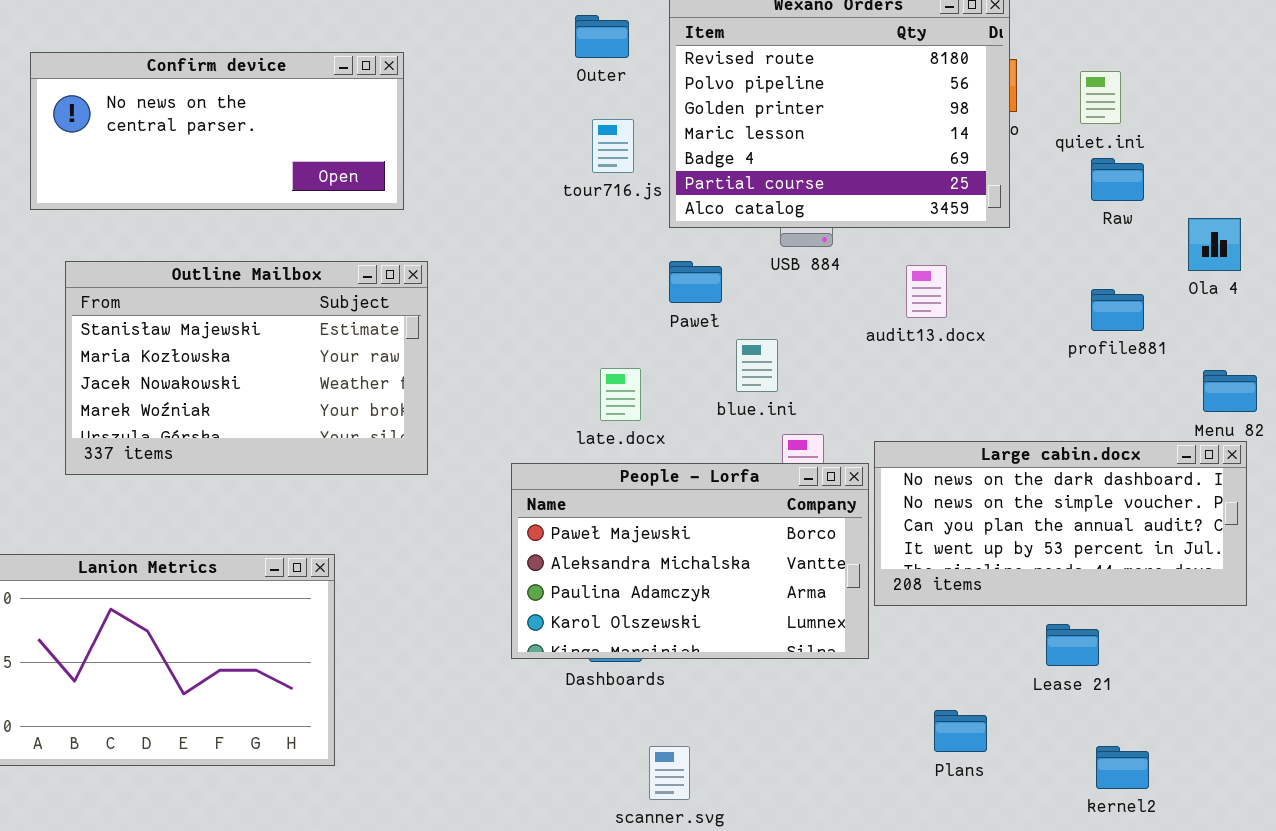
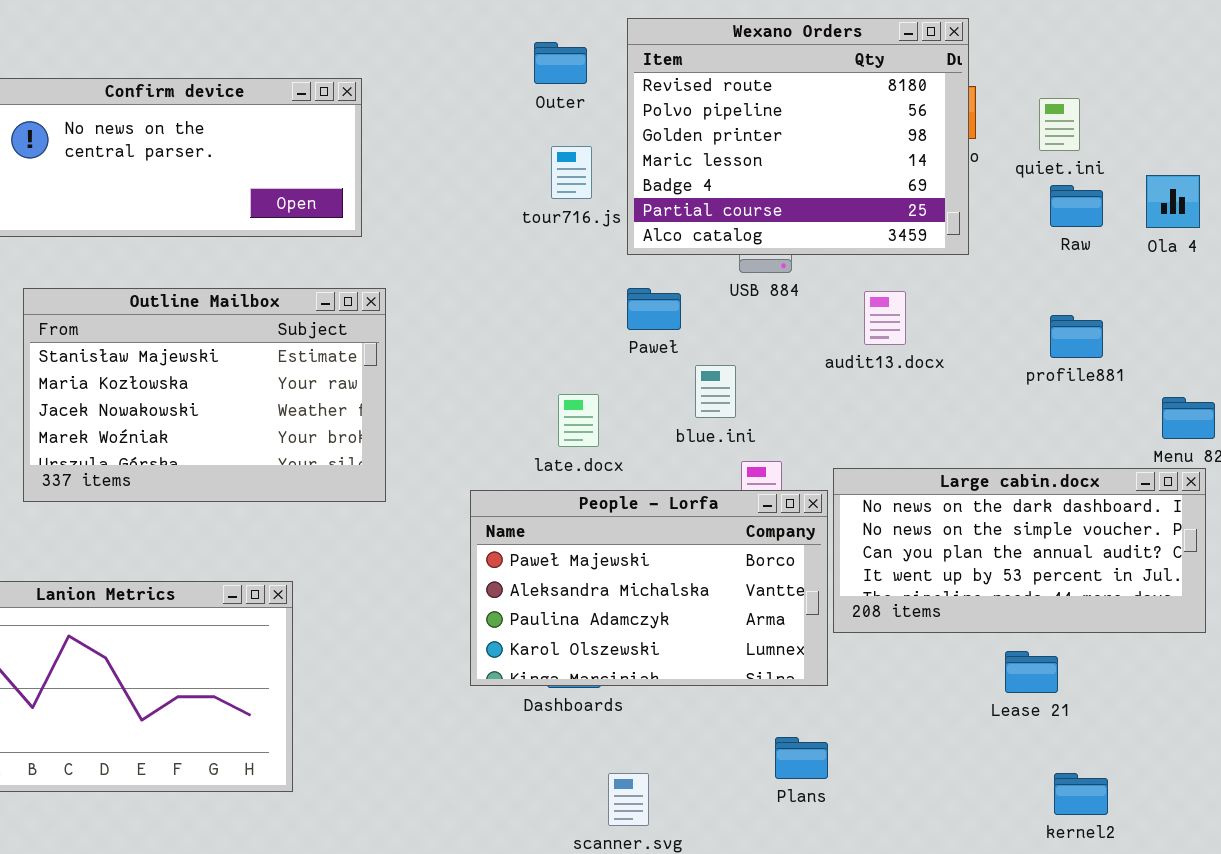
Ola 4: [1188,218,1241,271] -> [1146,175,1200,228], moved
Plans: [934,710,987,752] -> [775,737,828,779], moved

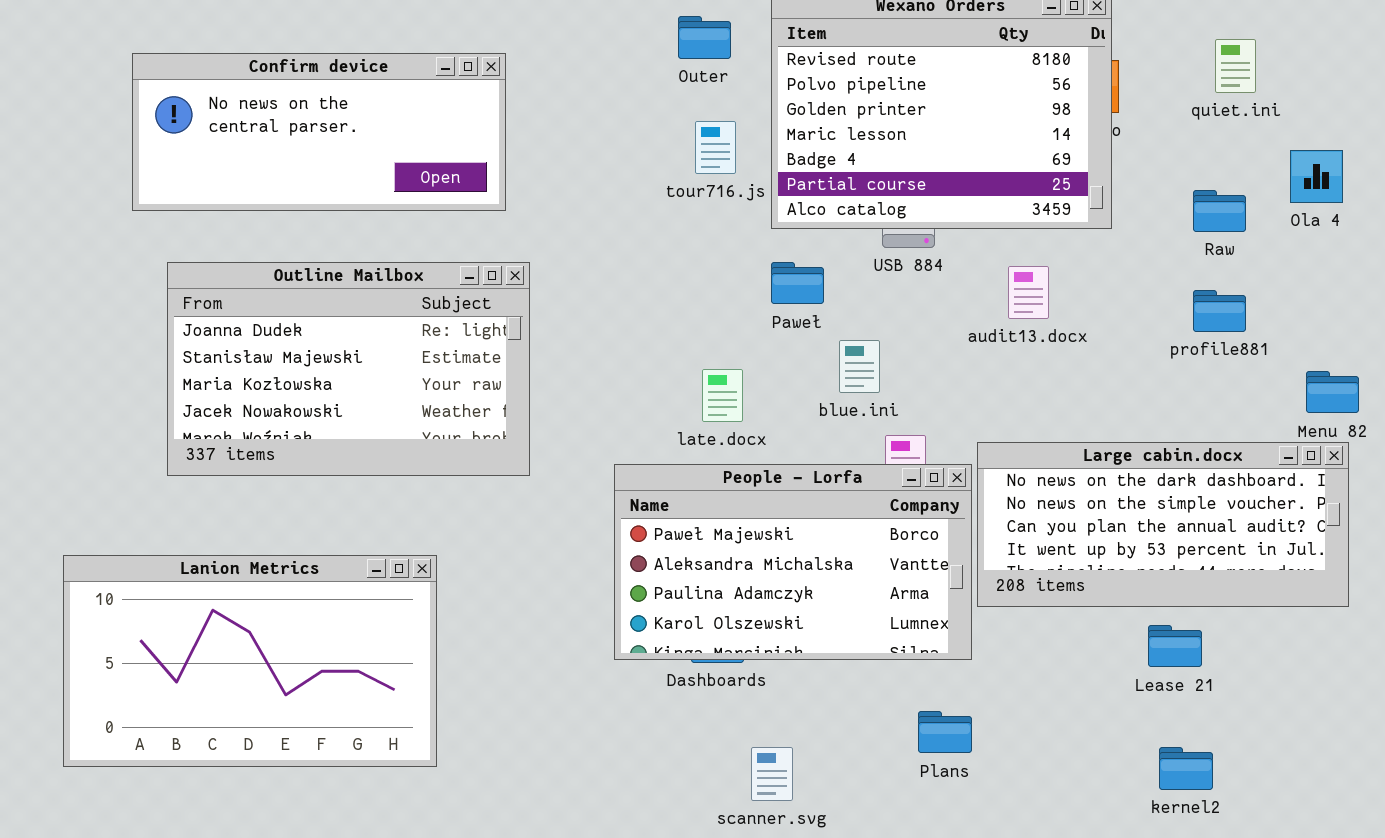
quiet.ini: [1039,98,1080,151] -> [1215,39,1256,93], moved
Raw: [1050,185,1103,227] -> [1193,190,1246,232], moved
Outline Mailbox: [23,288,386,502] -> [167,262,530,476], scrolled up 1 row
kernel2: [1054,773,1108,815] -> [1159,747,1213,790], moved

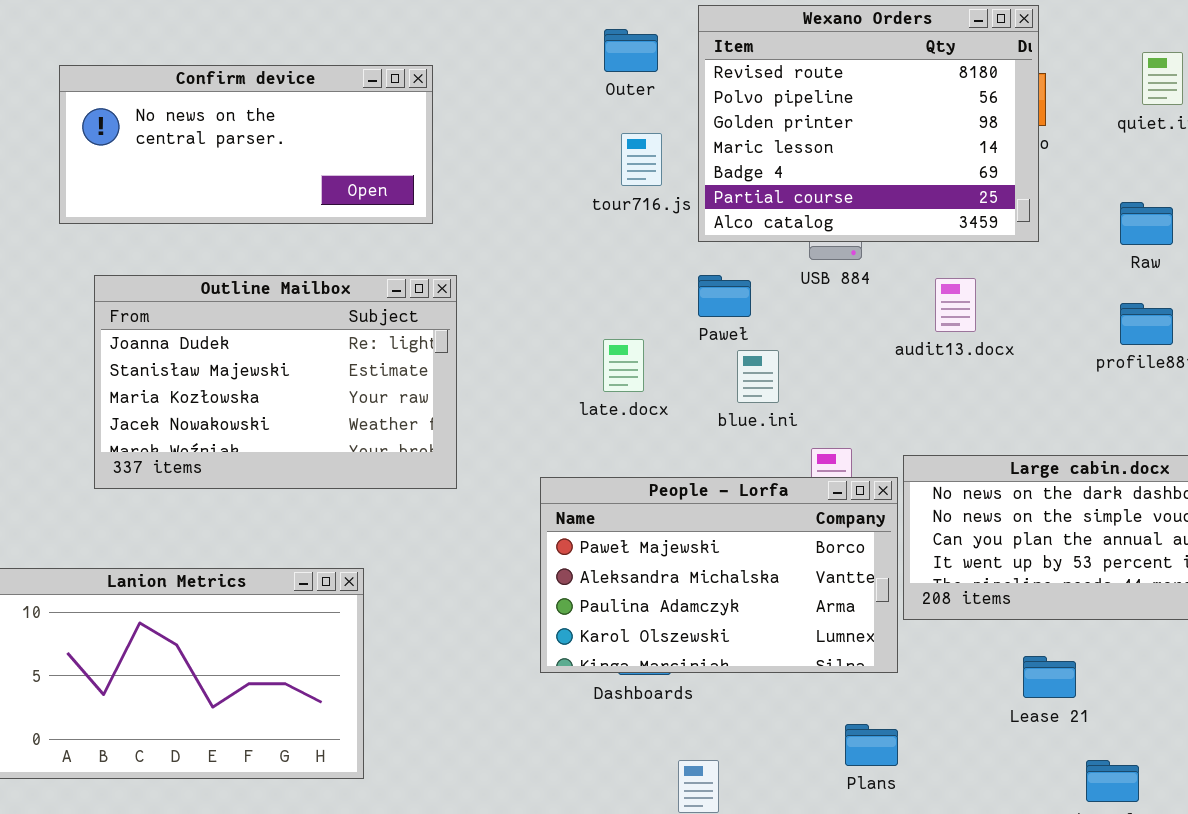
blue.ini: [839,340,880,393] -> [737,350,779,403], moved
late.docx: [702,369,743,422] -> [603,339,644,392], moved
Lease 21: [1148,625,1202,667] -> [1023,656,1076,698], moved

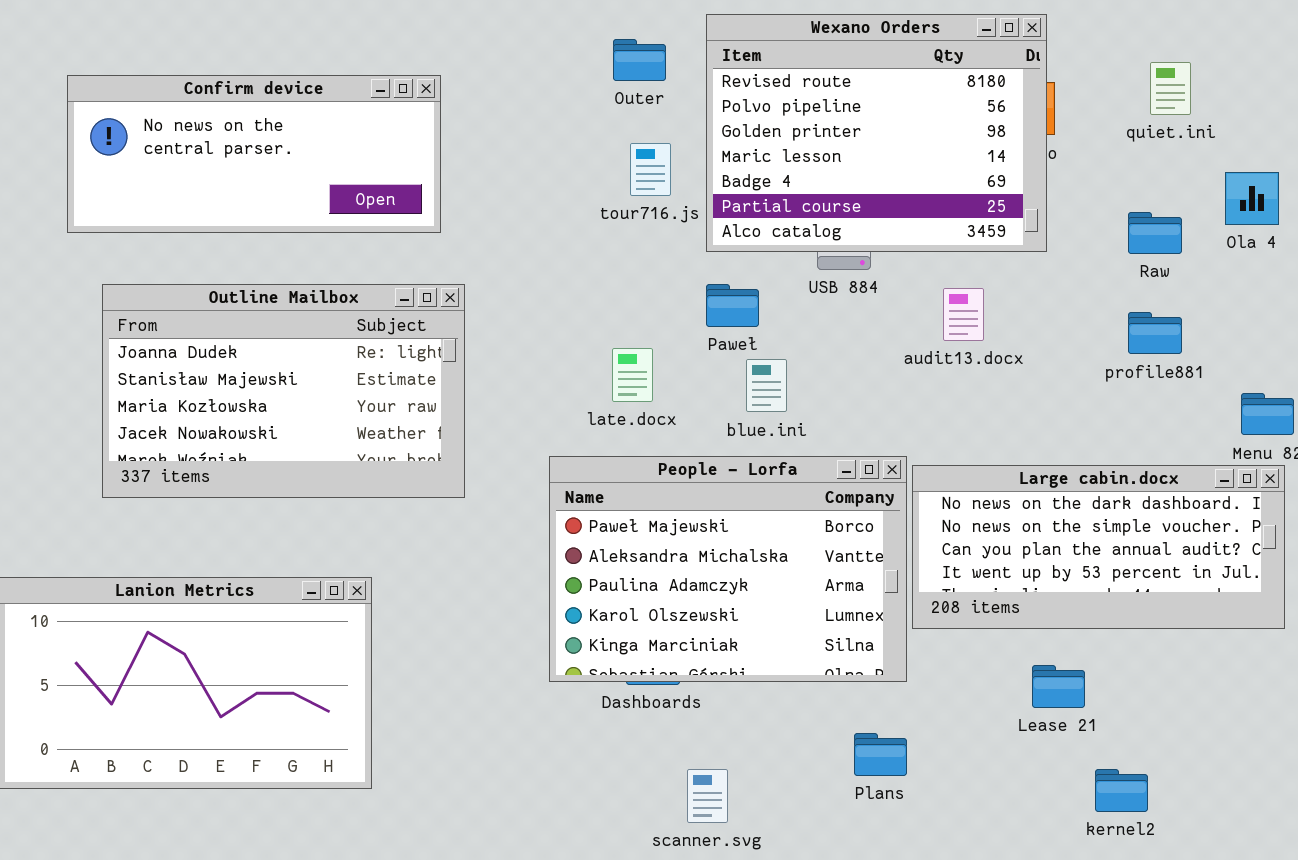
People - Lorfa: [540,477,898,673] -> [549,456,907,682], resized

